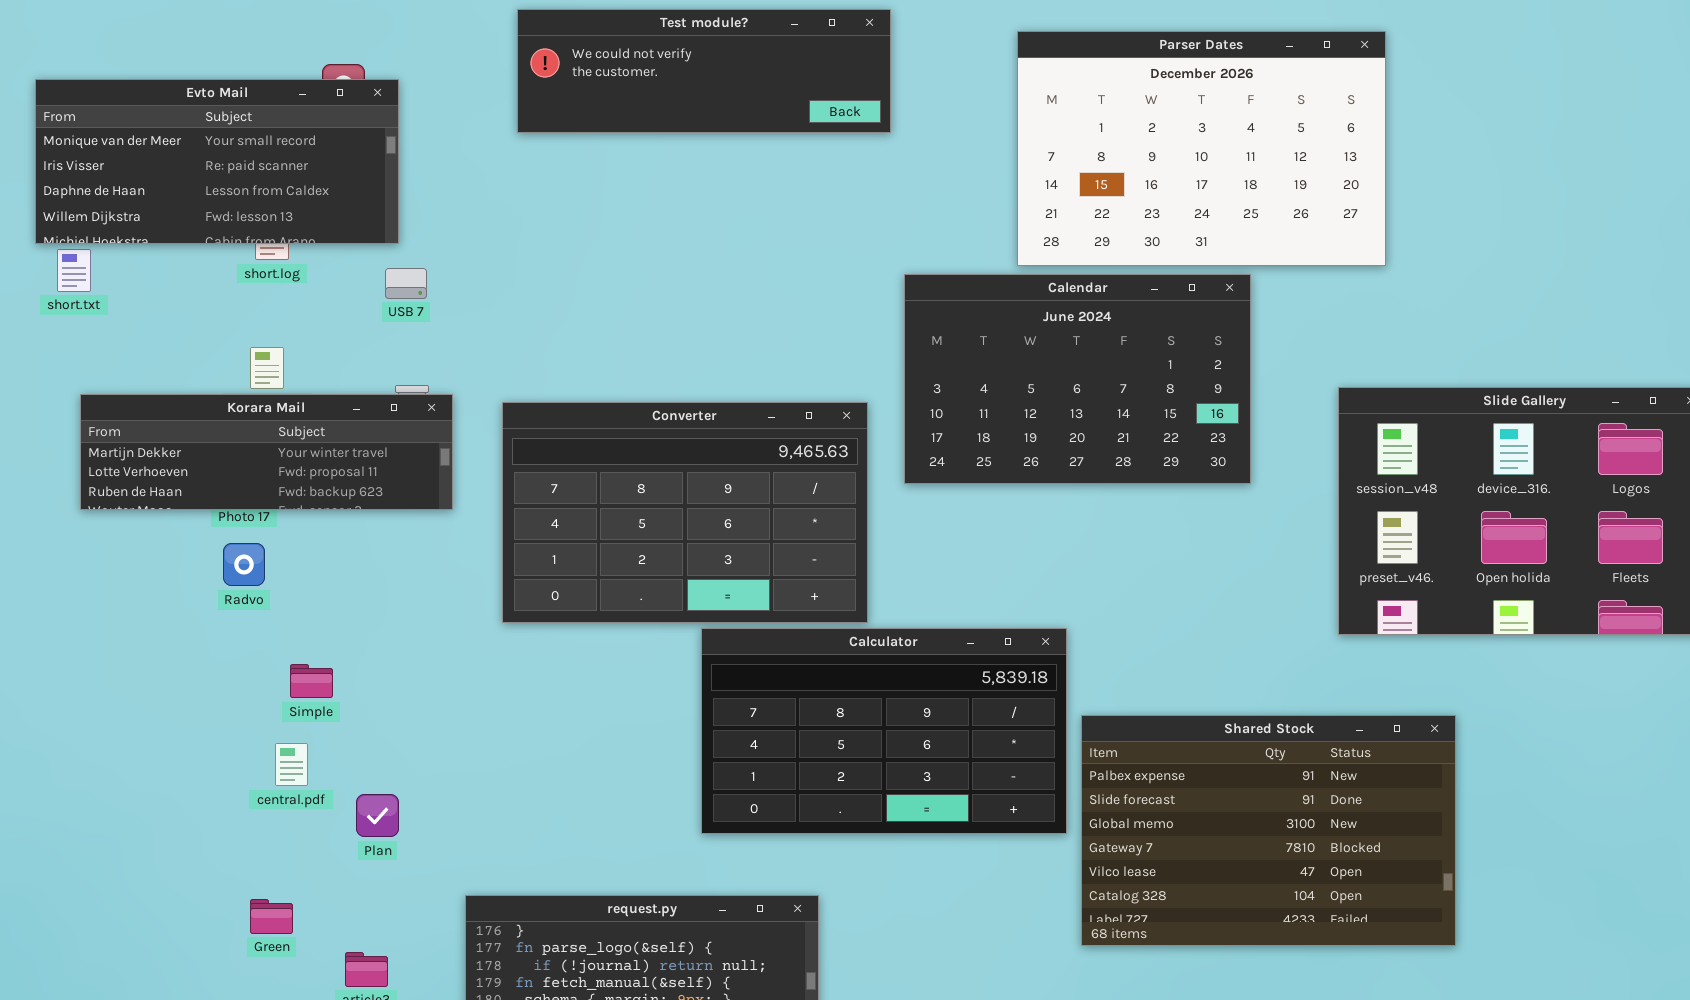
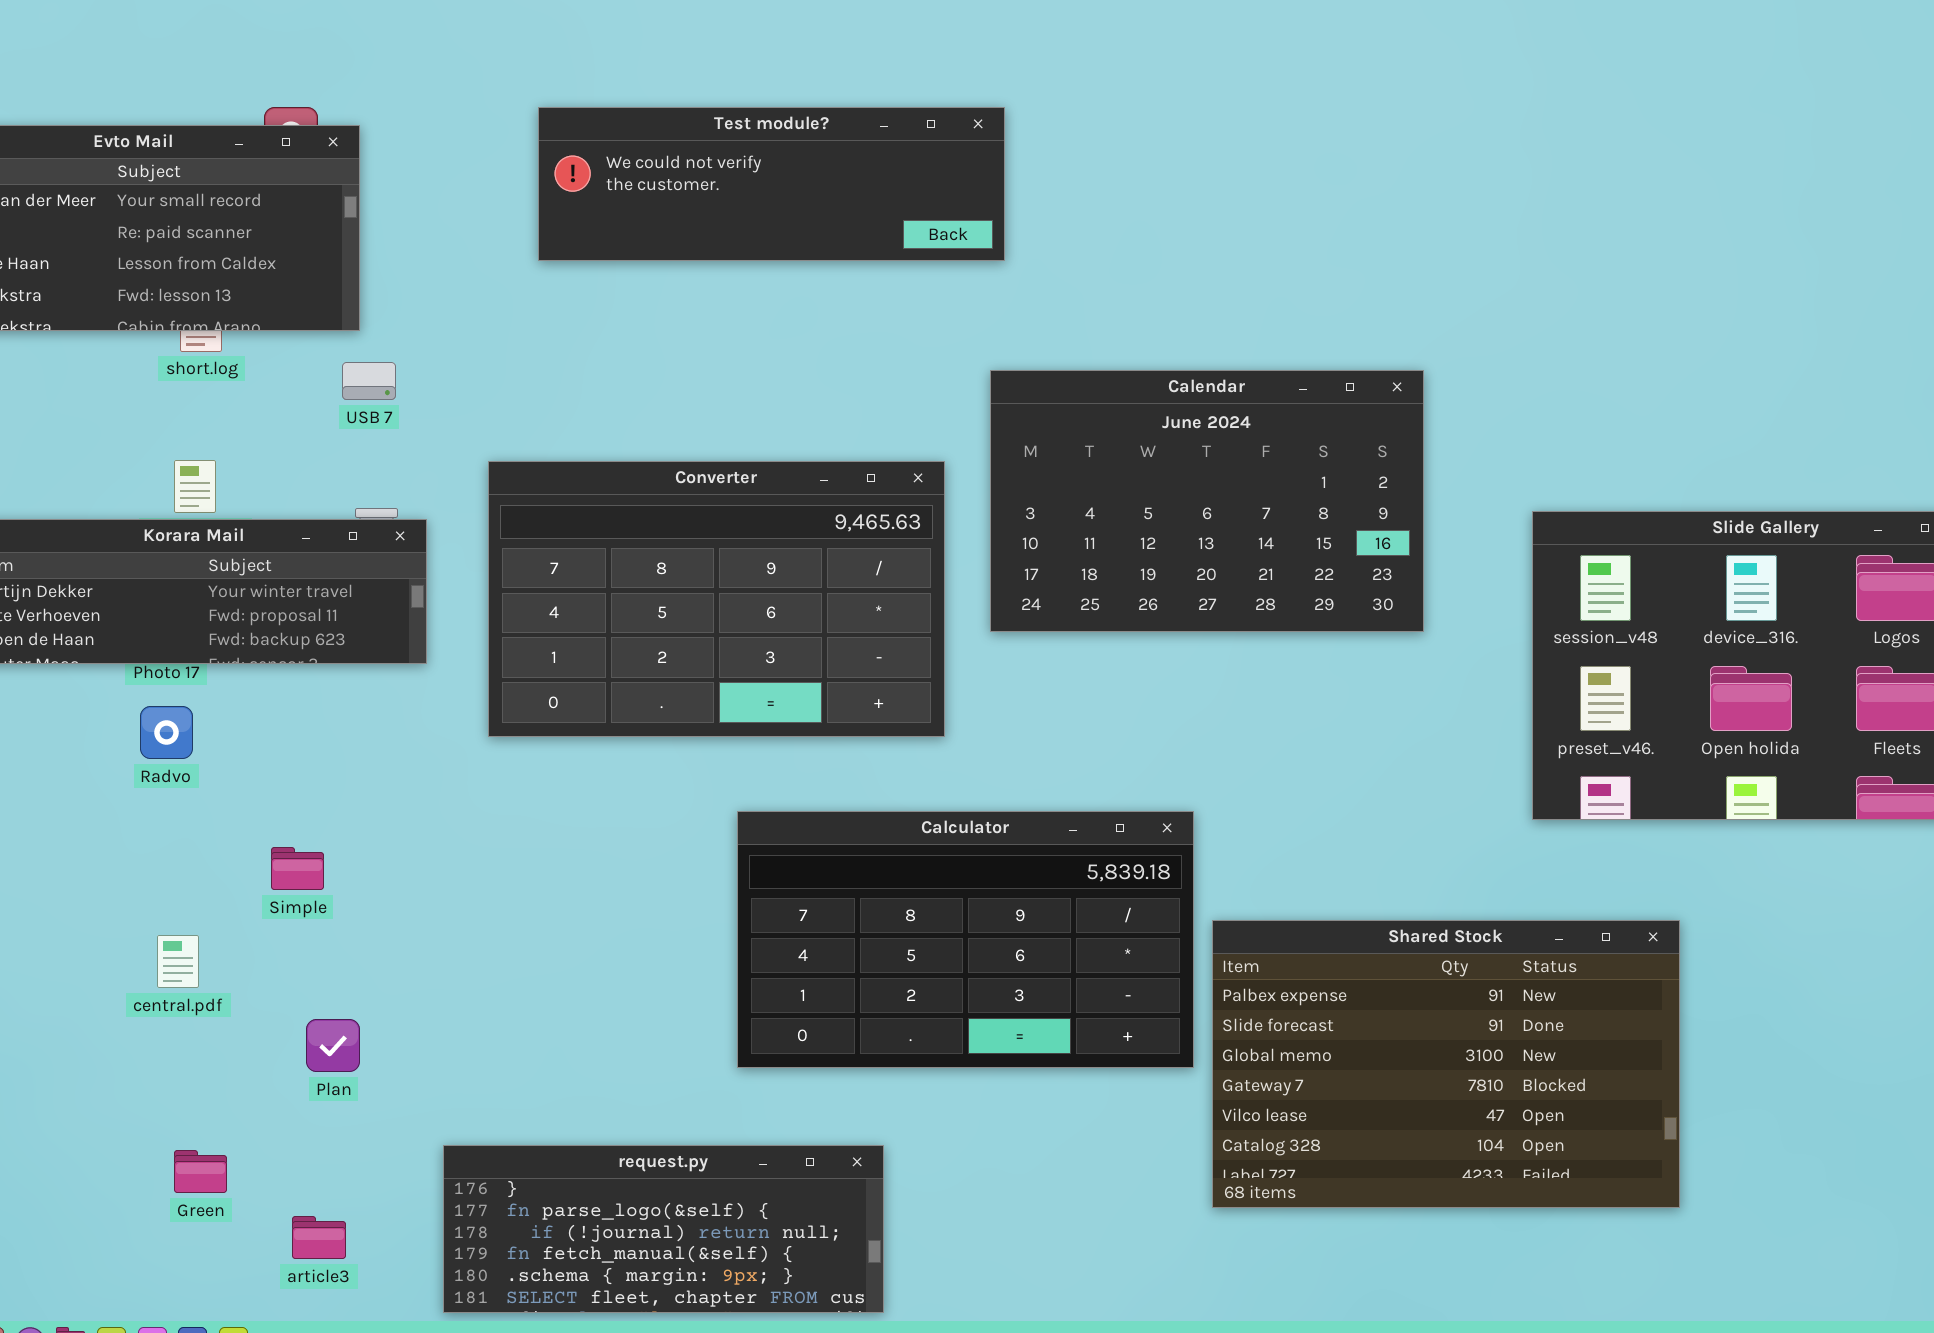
Test module?: [517,9,891,133] -> [538,107,1005,261], moved
Parser Dates: [1017,31,1386,266] -> none, closed
Converter: [502,402,868,623] -> [488,461,945,737], moved
Simple: [290,664,333,698] -> [271,847,324,890], moved
central.pdf: [275,743,308,786] -> [157,935,199,988], moved

